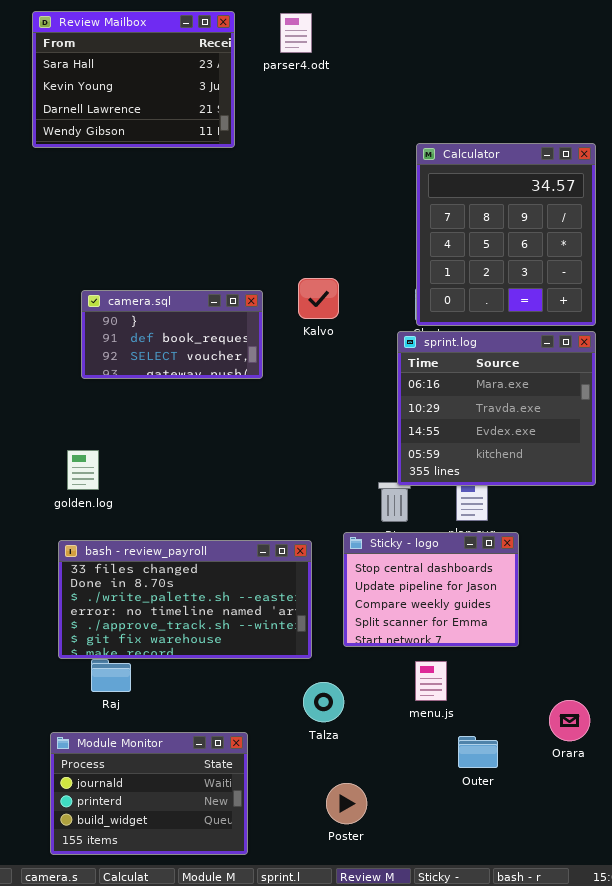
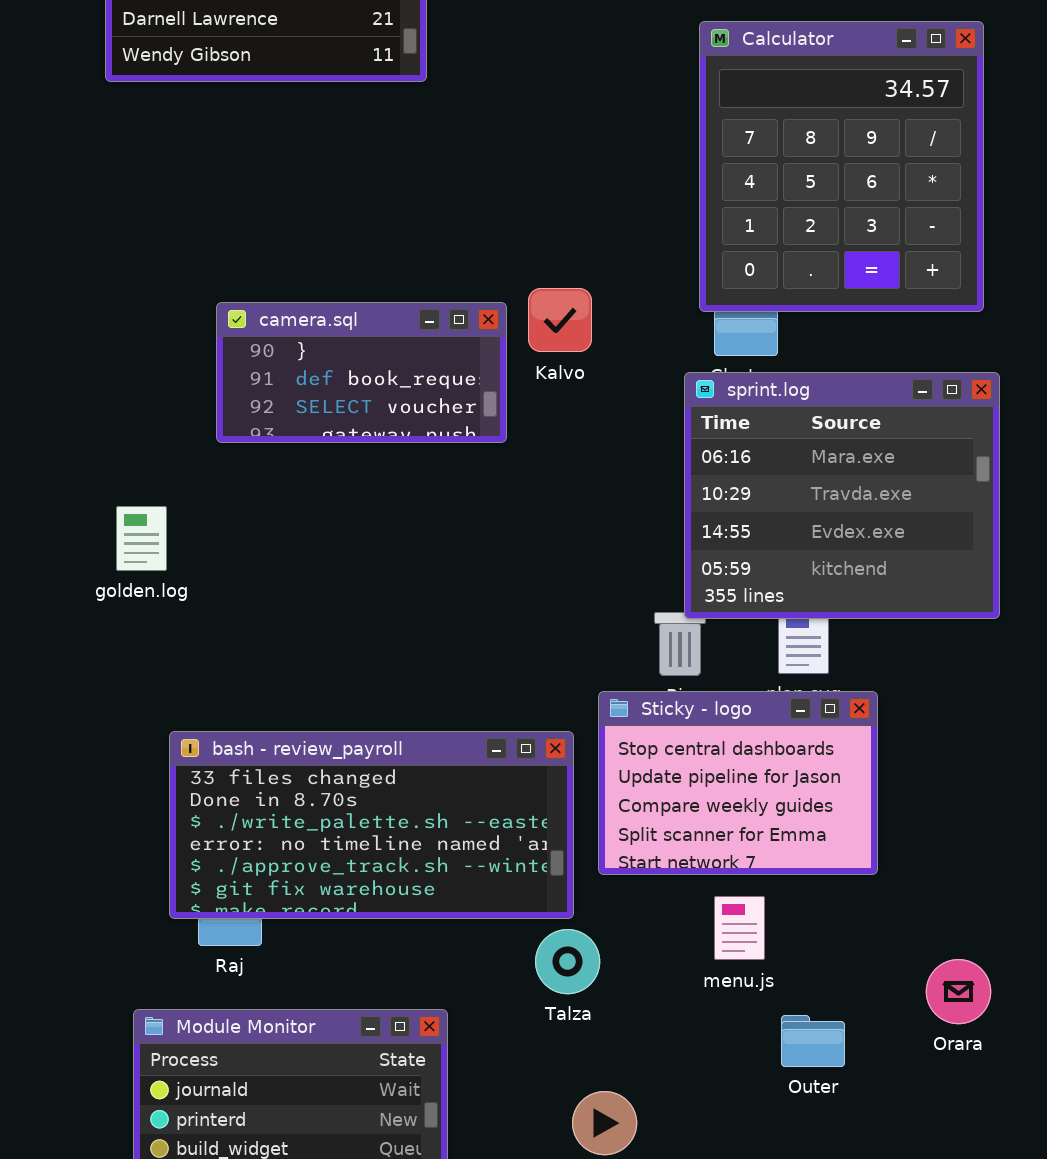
Calculator: [416,143,596,326] -> [699,21,984,312], moved
camera.sql: [81,290,263,379] -> [216,302,507,443], moved
golden.log: [67,450,99,490] -> [116,506,167,571], moved
bash - review_payroll: [58,540,312,659] -> [169,731,574,919], moved

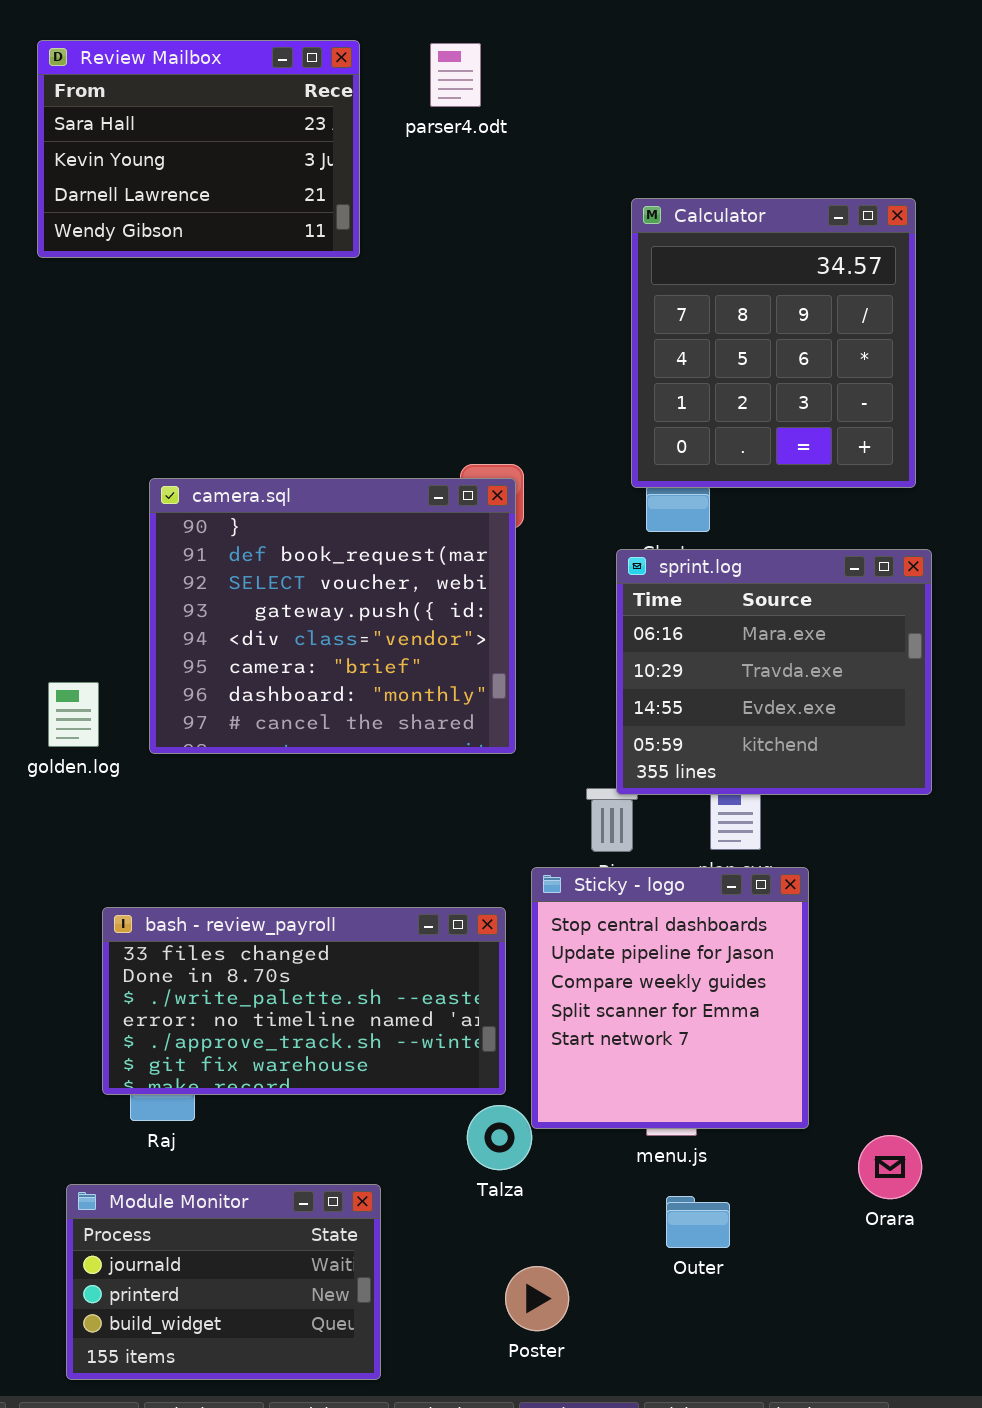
camera.sql: [216,302,507,443] -> [149,478,516,754], resized
Sticky - logo: [598,691,878,875] -> [531,867,809,1129], resized
Outer: [781,1015,845,1067] -> [666,1196,730,1248], moved

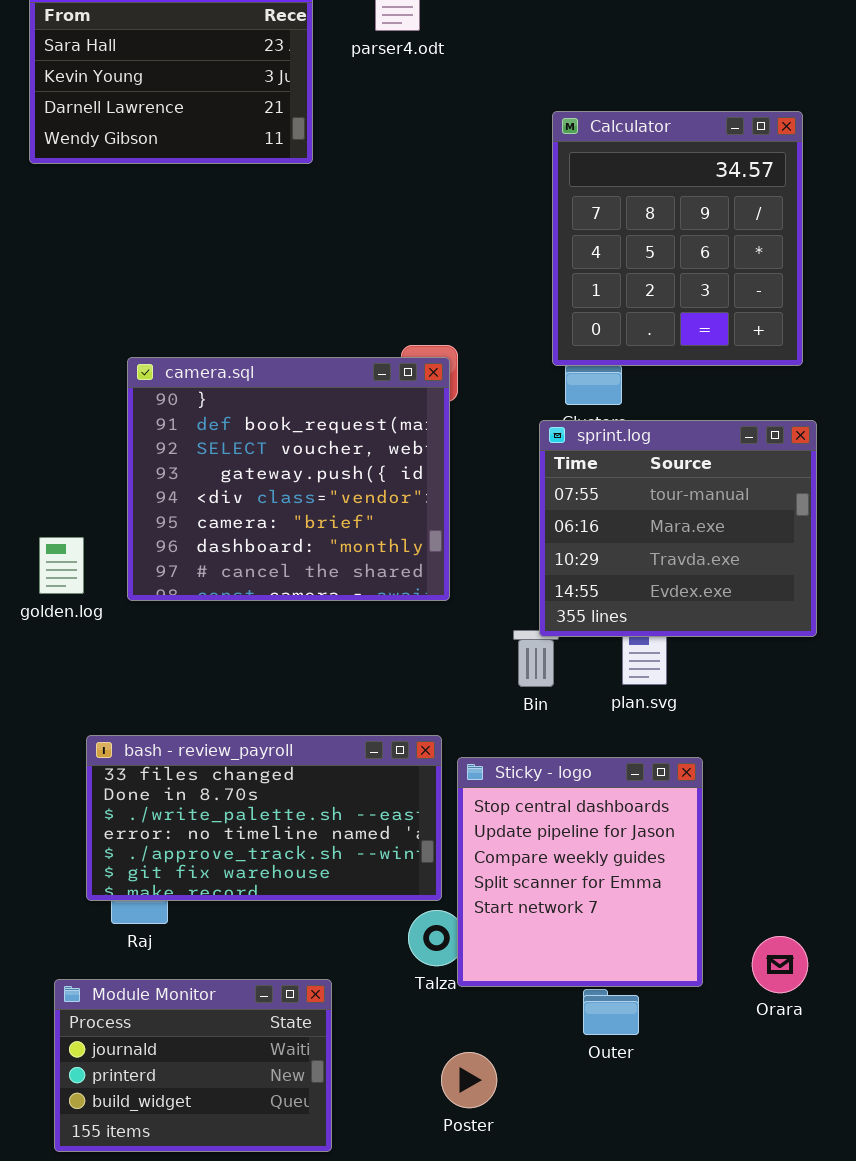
sprint.log: [616,549,932,795] -> [539,420,817,637], scrolled up 1 row
Sticky - logo: [531,867,809,1129] -> [457,757,703,987], moved

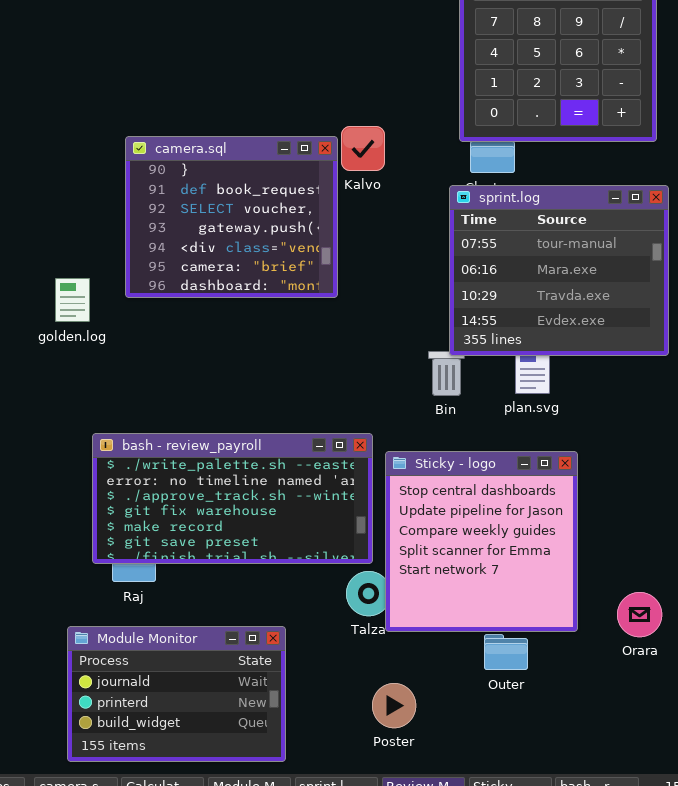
camera.sql: [127,357,450,601] -> [125,136,338,298], resized
bash - review_payroll: [86,735,442,901] -> [92,433,373,564], scrolled down 2 rows

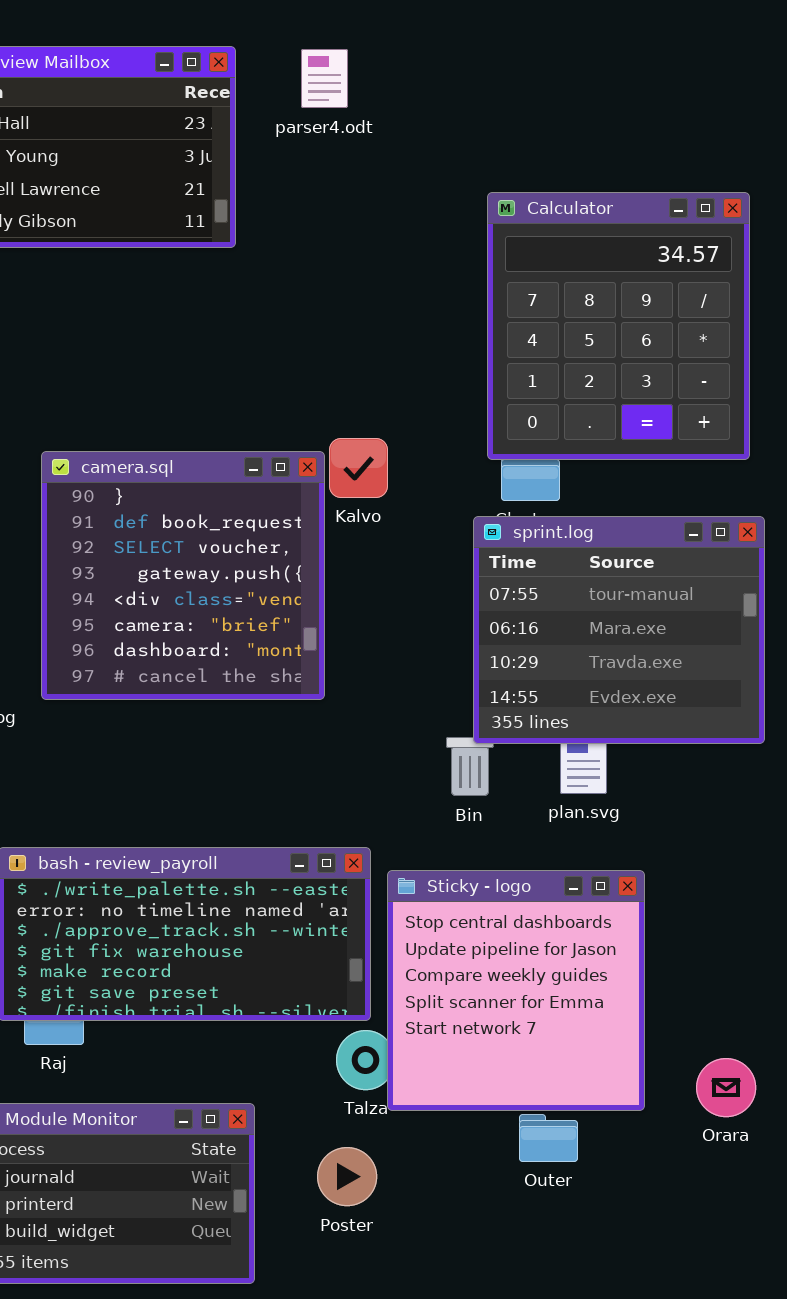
camera.sql: [125,136,338,298] -> [41,451,325,700], resized
Poster: [372,683,416,728] -> [317,1147,377,1206], moved

